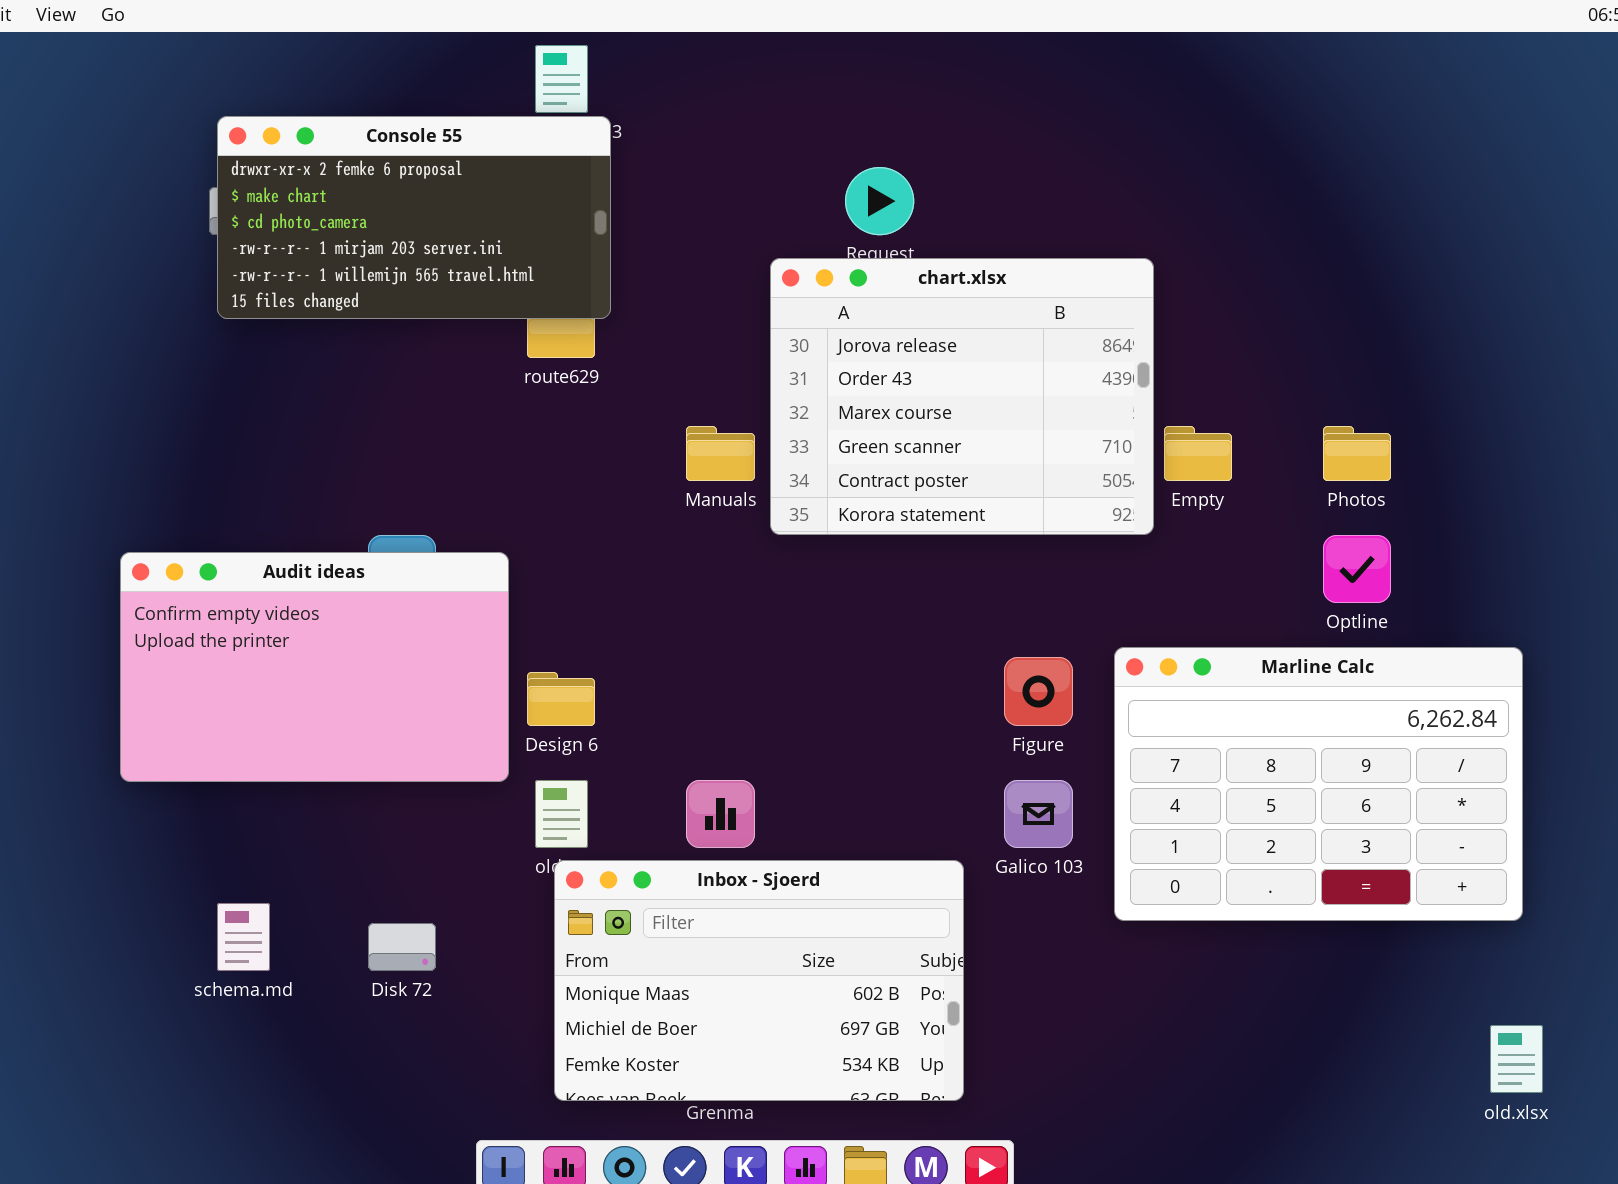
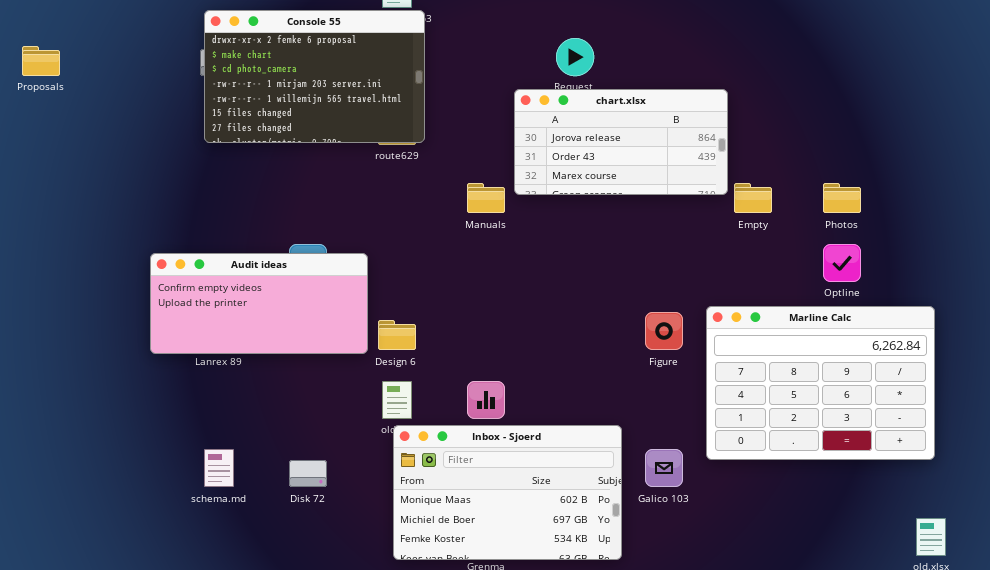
Console 55: [217,116,611,319] -> [204,10,425,143], resized
chart.xlsx: [770,258,1154,535] -> [514,89,728,195], resized
Audit ideas: [120,552,509,782] -> [150,253,368,354], resized
Galico 103: [1004,780,1073,848] -> [645,449,683,487], moved

